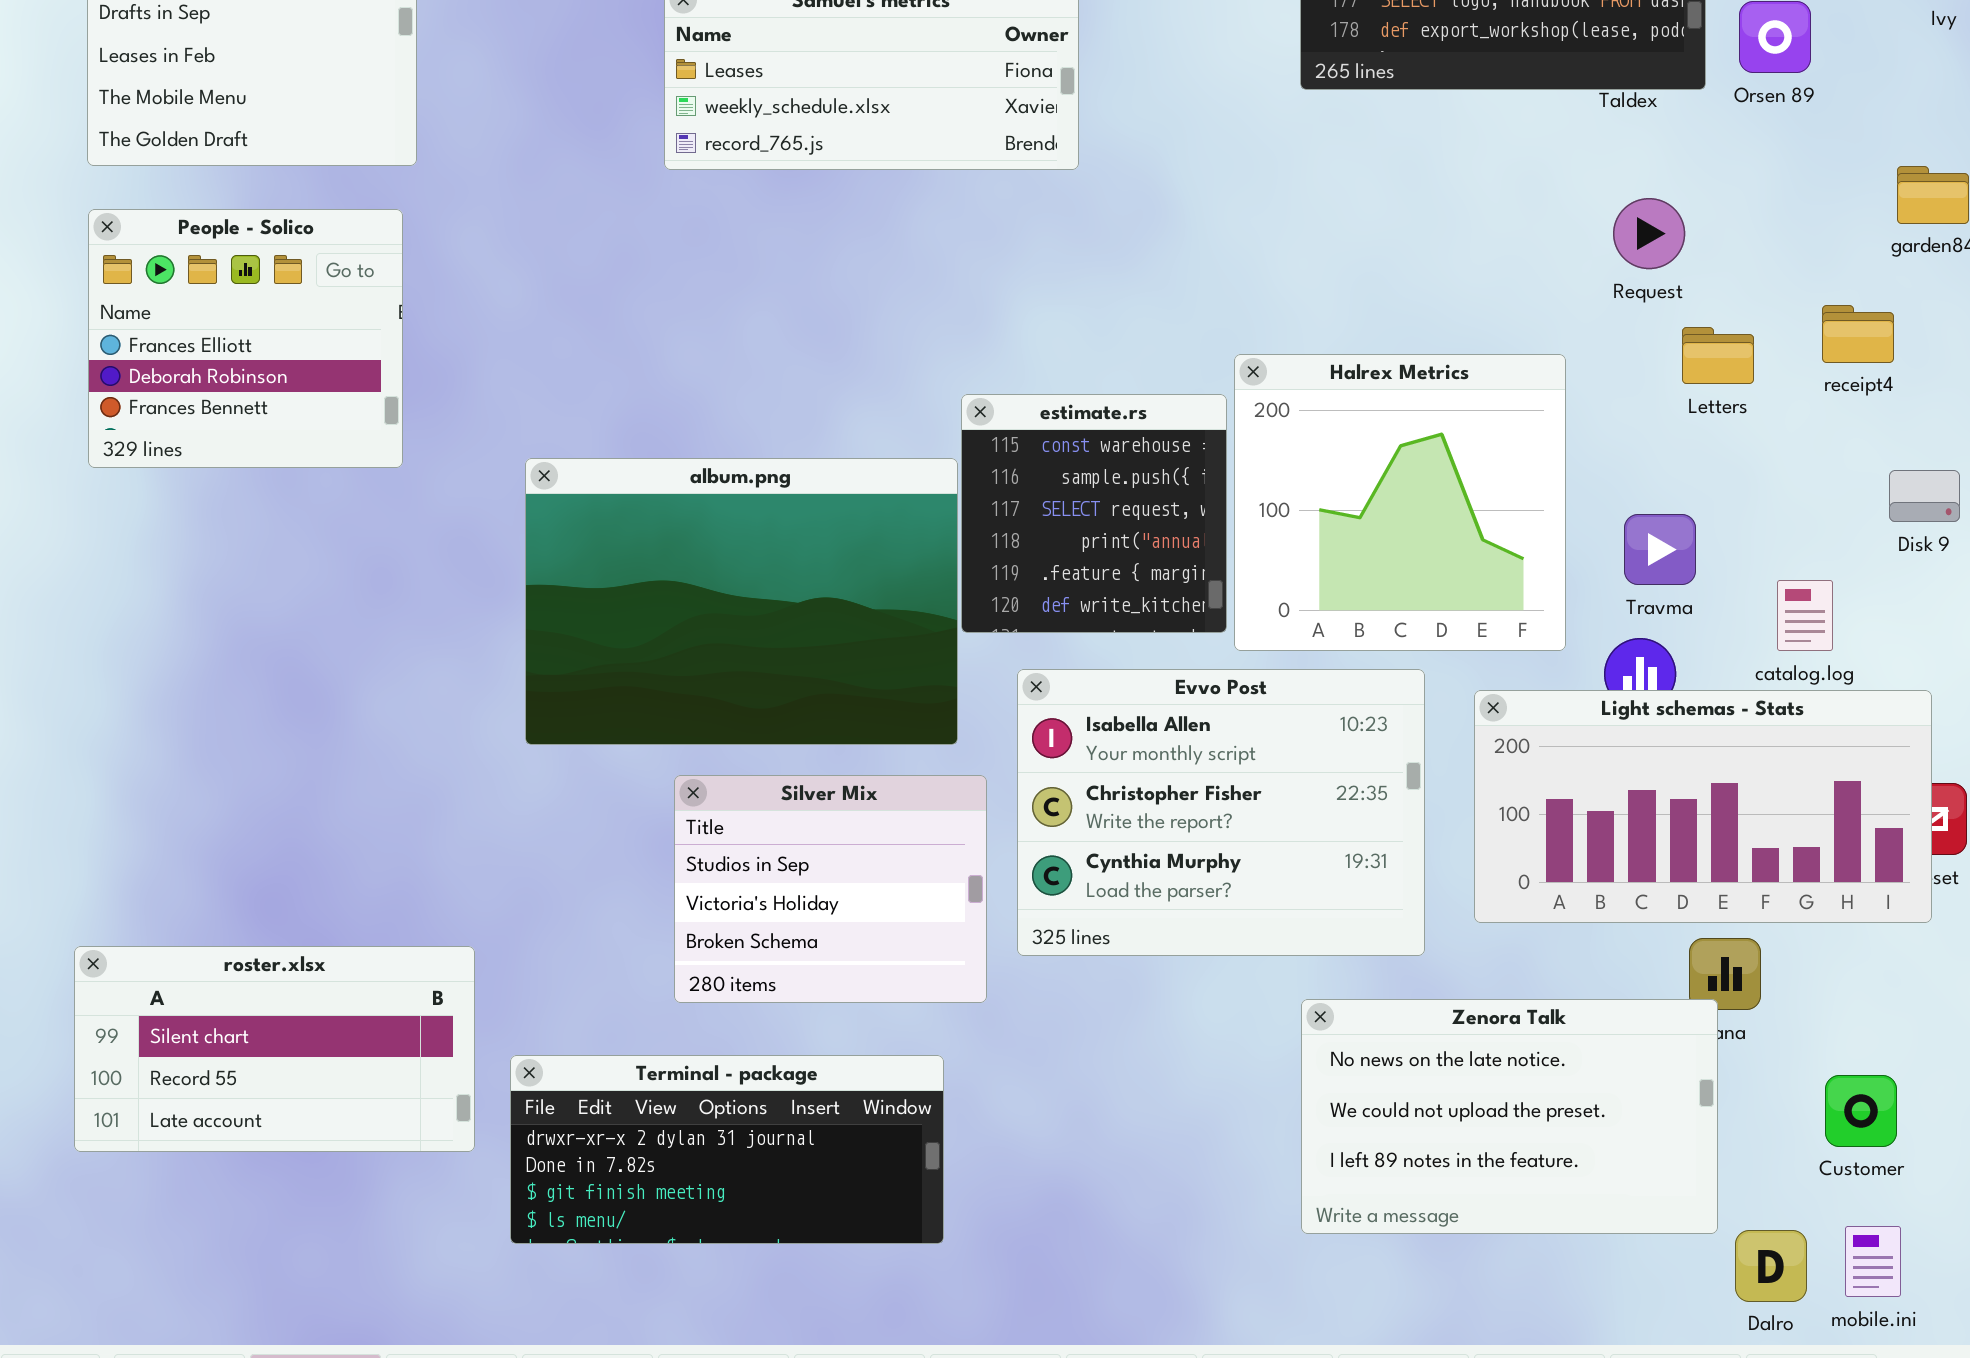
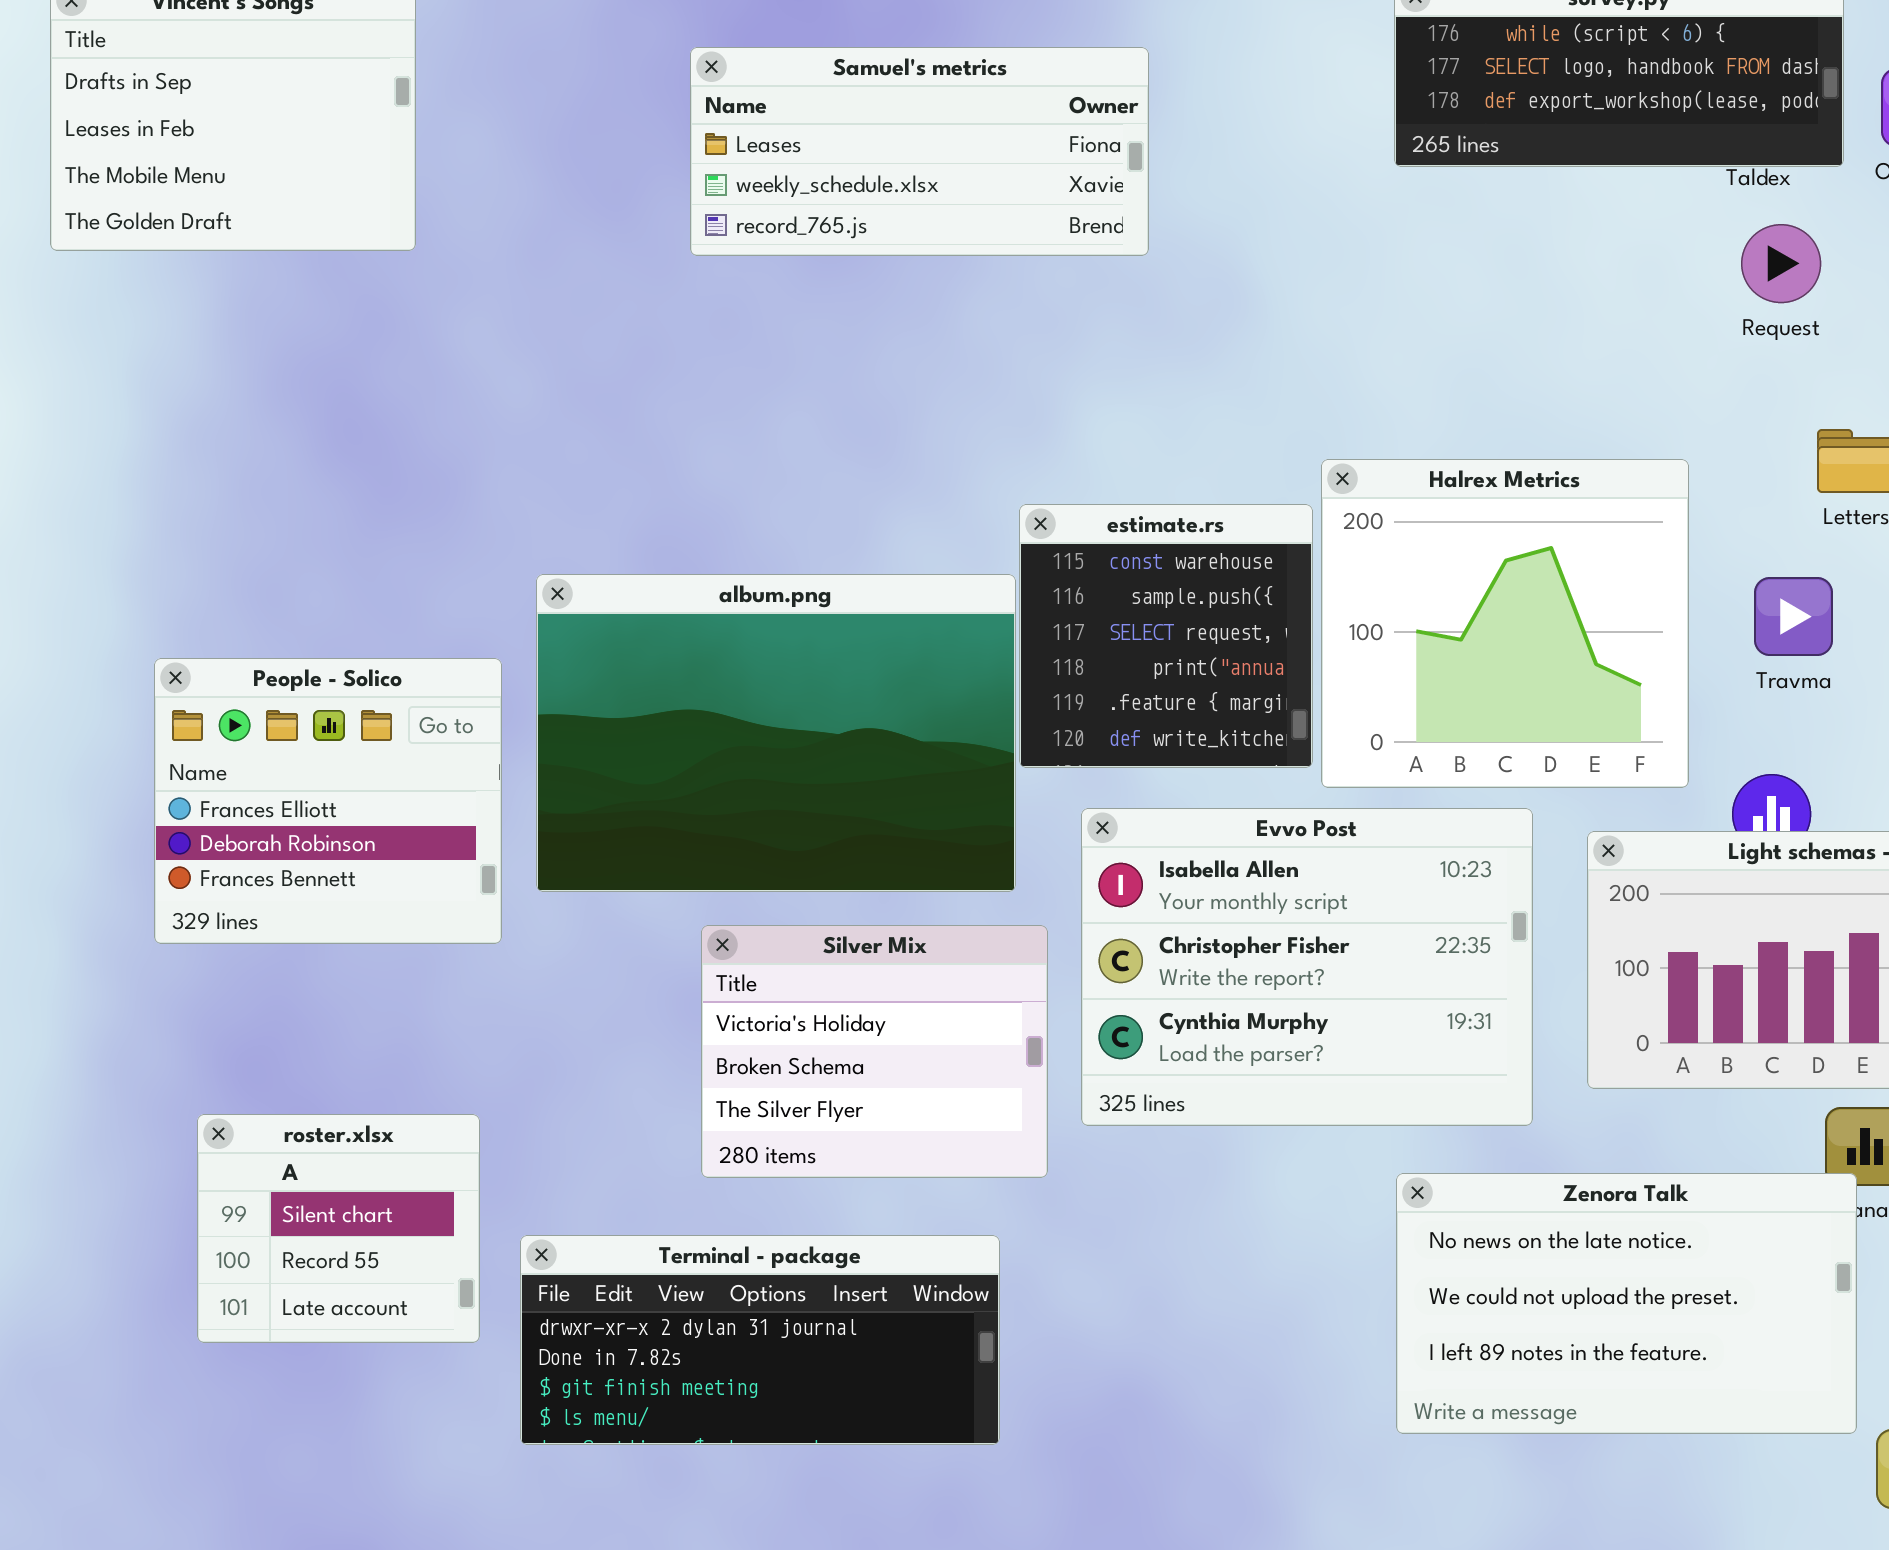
Request: [1613,198,1685,269] -> [1741,224,1821,303], moved
People - Solico: [88,209,403,468] -> [154,658,502,944], moved
Travma: [1624,514,1696,585] -> [1754,577,1833,656], moved
Silver Mix: [674,775,987,1003] -> [701,925,1048,1178], scrolled down 1 row
roster.xlsx: [74,946,475,1152] -> [197,1114,480,1343], resized

